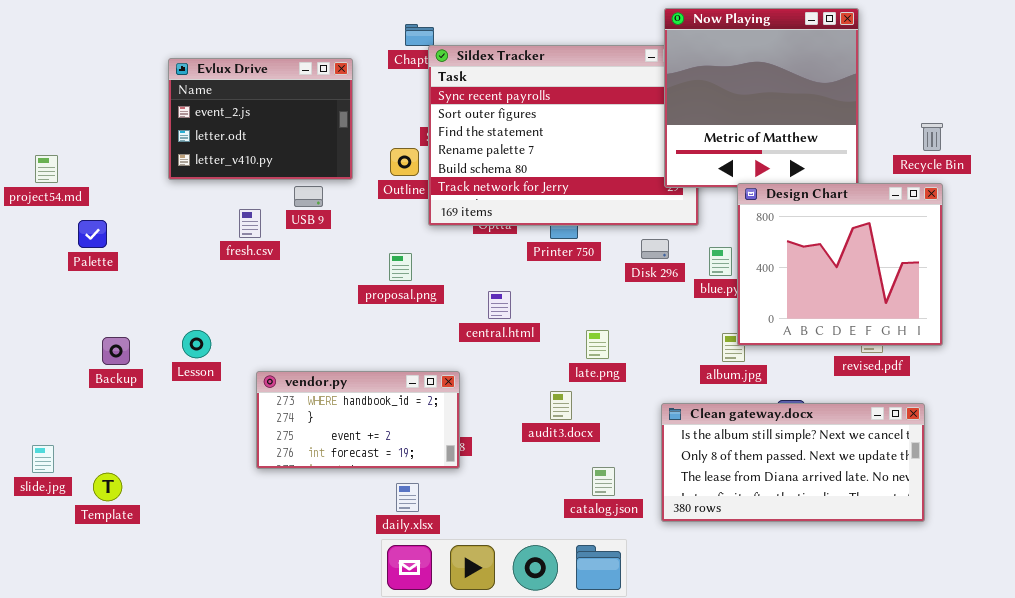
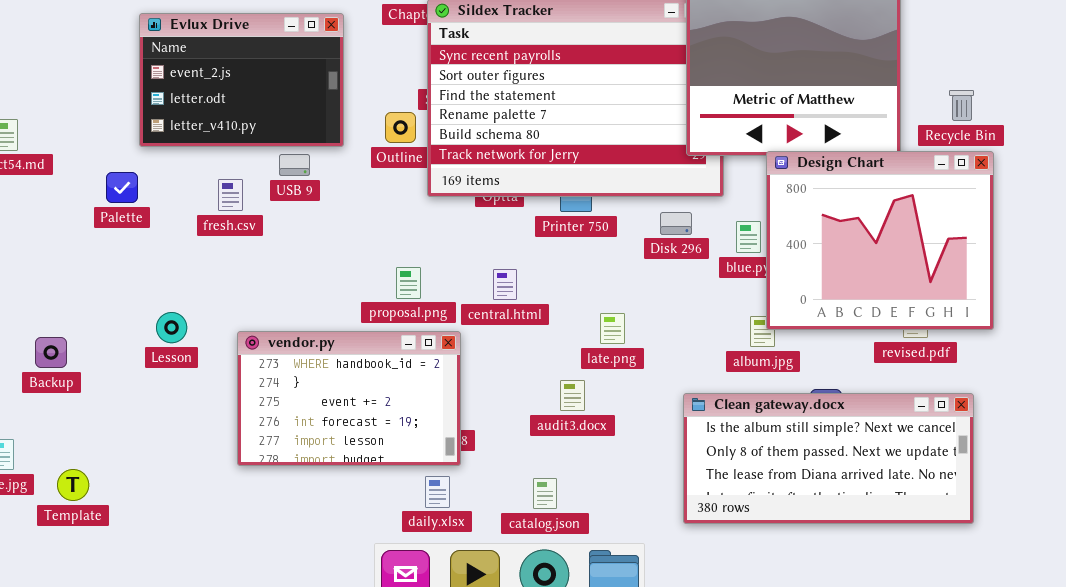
Recycle Bin: [921,123,943,151] -> [949,90,974,121], moved
Palette: [78,220,107,248] -> [106,172,138,203], moved
proposal.png: [389,253,412,281] -> [396,267,421,299], moved
Backup: [102,337,130,365] -> [35,337,67,368], moved
vendor.py: [256,371,460,469] -> [237,331,461,466], resized
catalog.json: [592,467,615,496] -> [533,478,557,509], moved
daily.xlsx: [396,483,419,512] -> [425,476,450,508], moved

